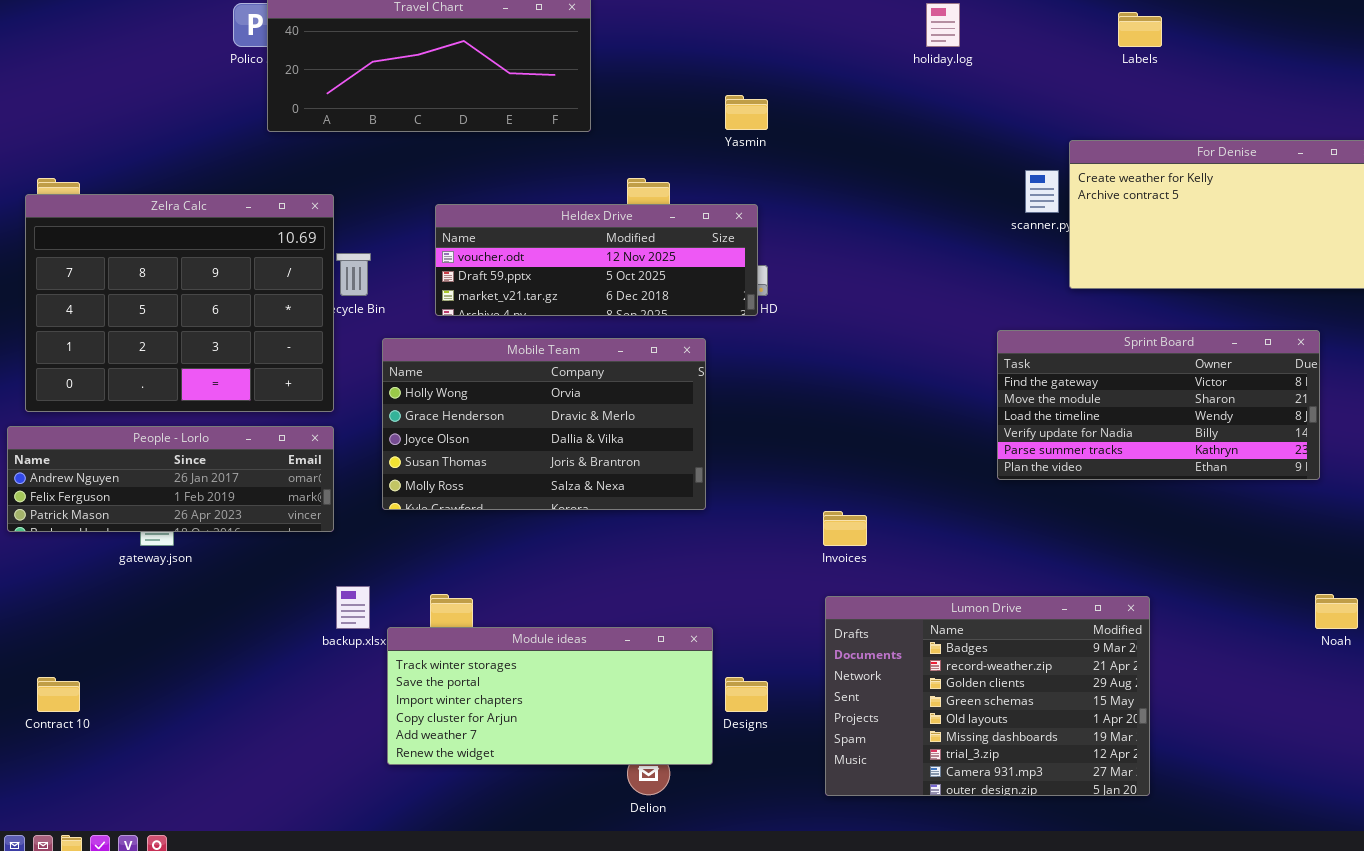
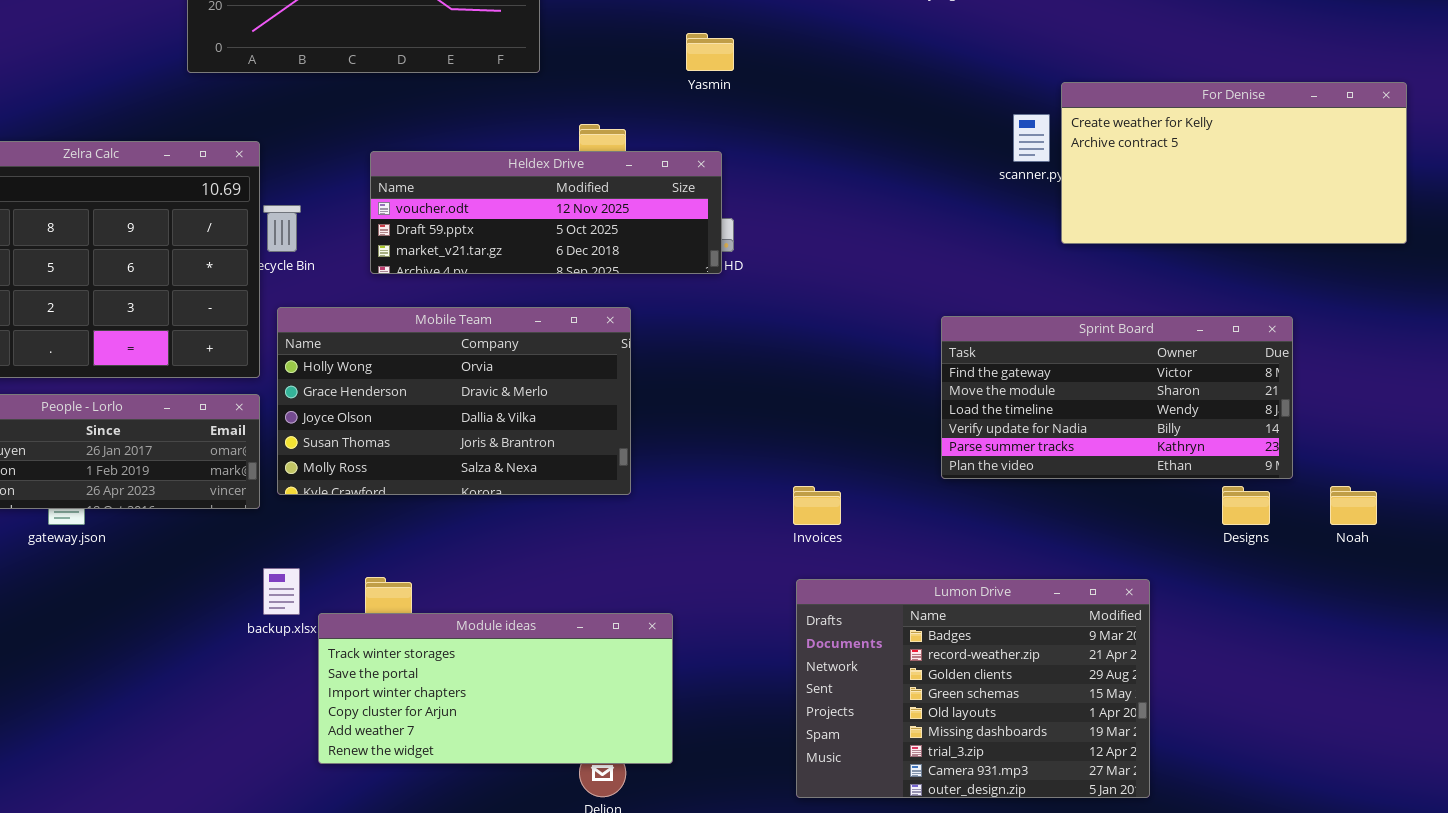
Sprint Board: [997,330,1320,480] -> [941,316,1293,479], moved
Mobile Team: [382,338,706,510] -> [277,307,631,495], moved
Noah: [1315,594,1358,629] -> [1330,486,1377,525], moved
Designs: [725,677,768,712] -> [1222,486,1270,525], moved

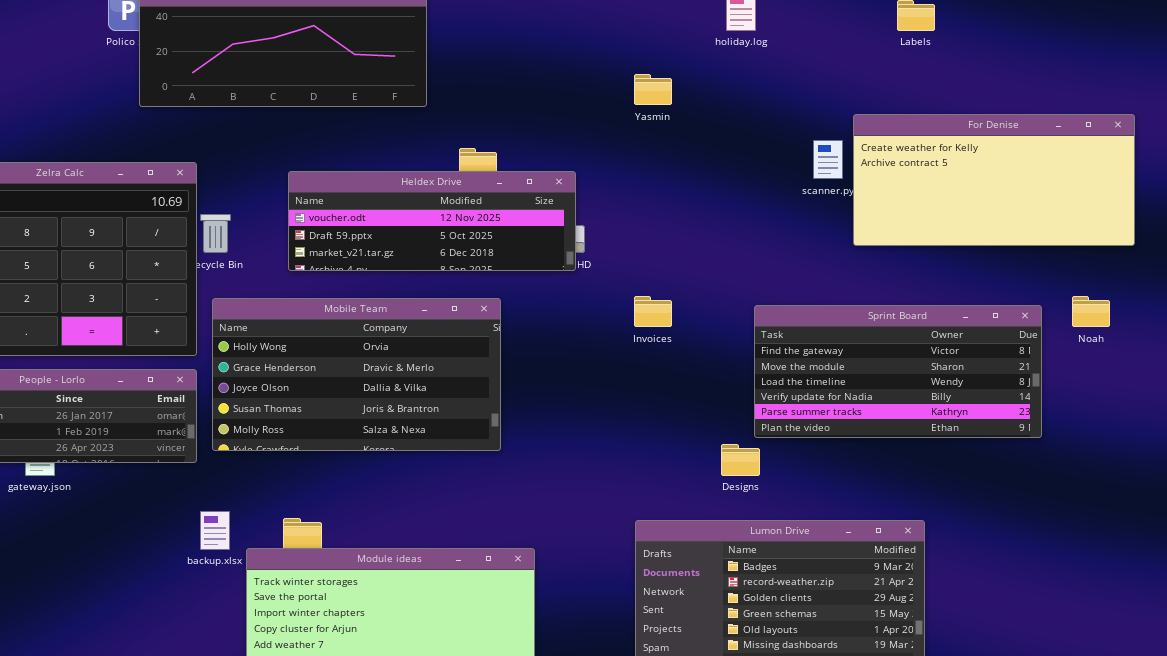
Yasmin: [686,33,734,71] -> [634,74,672,105], moved
Invoices: [793,486,841,525] -> [634,296,672,327], moved
Designs: [1222,486,1270,525] -> [721,444,760,476], moved
Noah: [1330,486,1377,525] -> [1072,296,1110,327], moved

